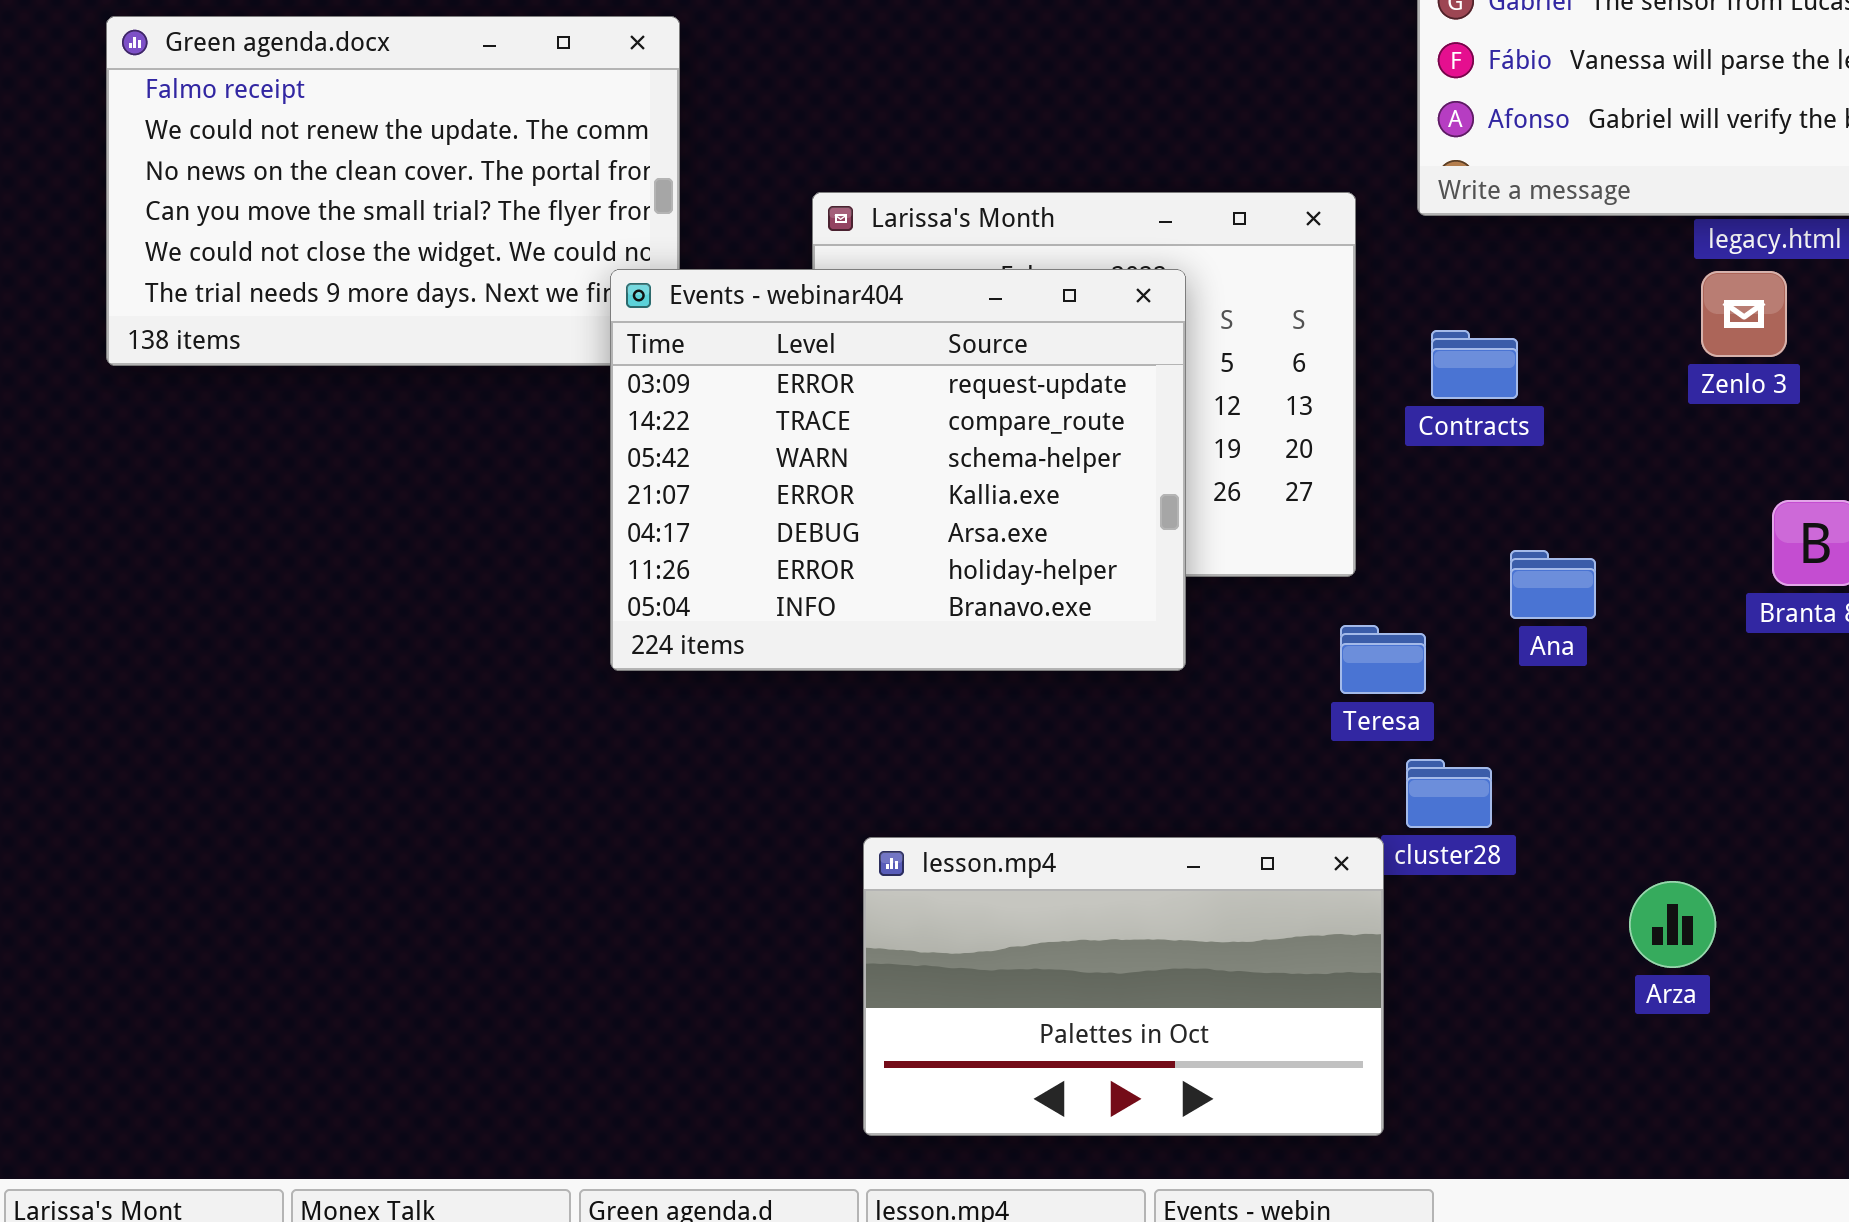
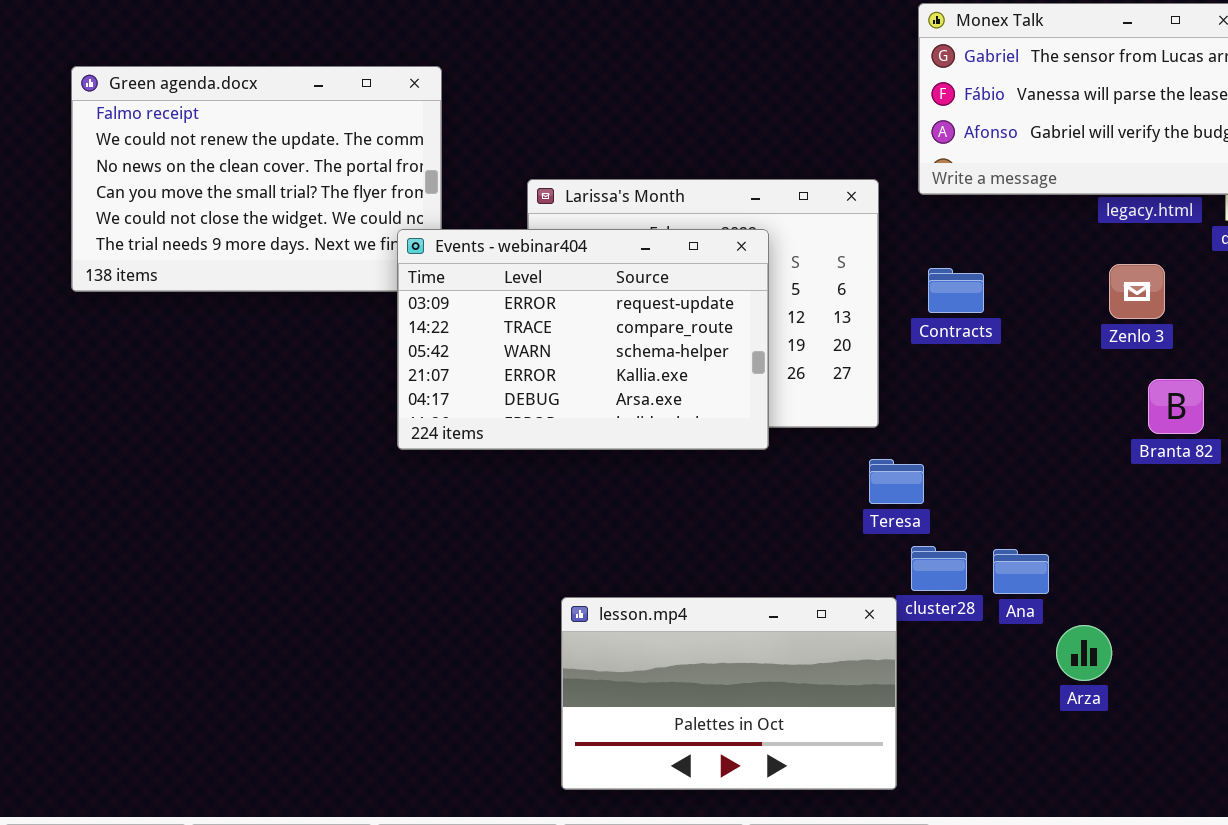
Events - webinar404: [610,269,1186,671] -> [397,229,769,450], resized
Zenlo 3: [1701,271,1787,357] -> [1109,264,1165,319], moved
Ana: [1510,550,1596,619] -> [993,549,1049,594], moved

